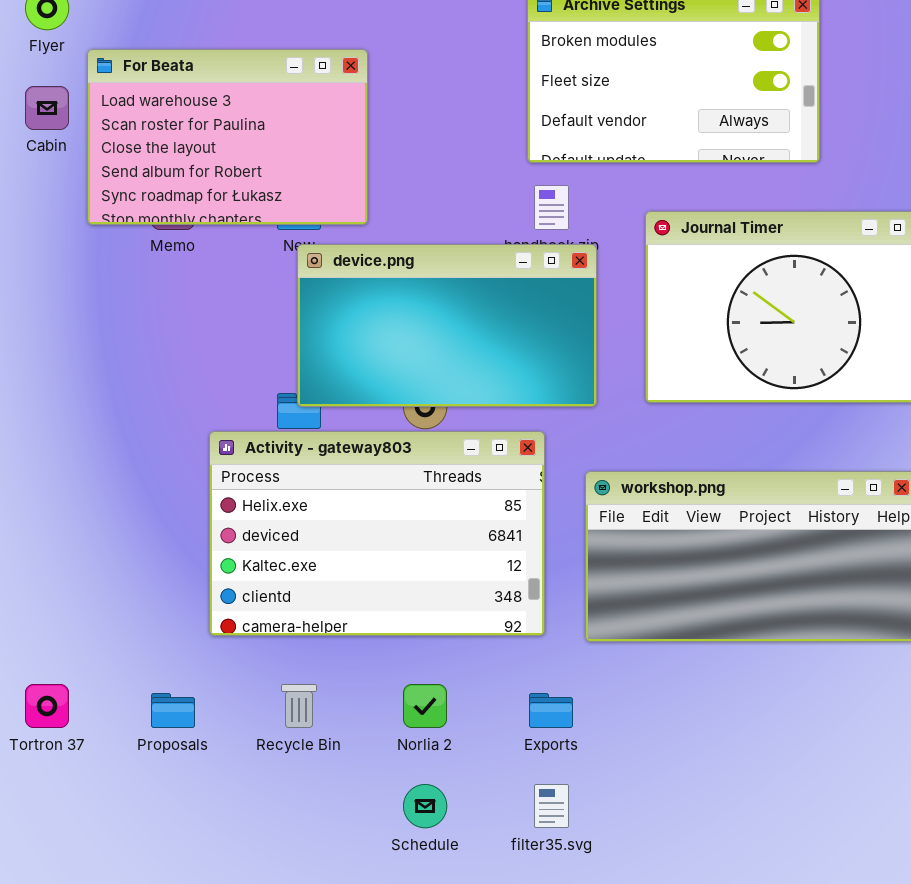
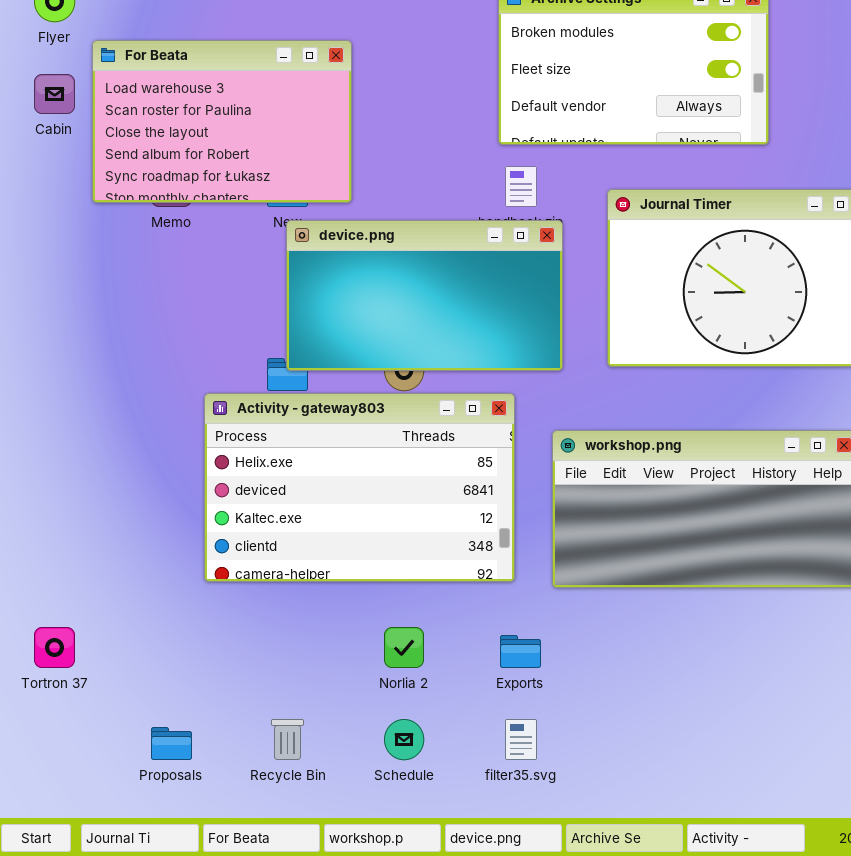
Recycle Bin: [281,684,317,728] -> [271,719,304,760], moved
Proposals: [151,693,195,728] -> [151,727,192,760], moved

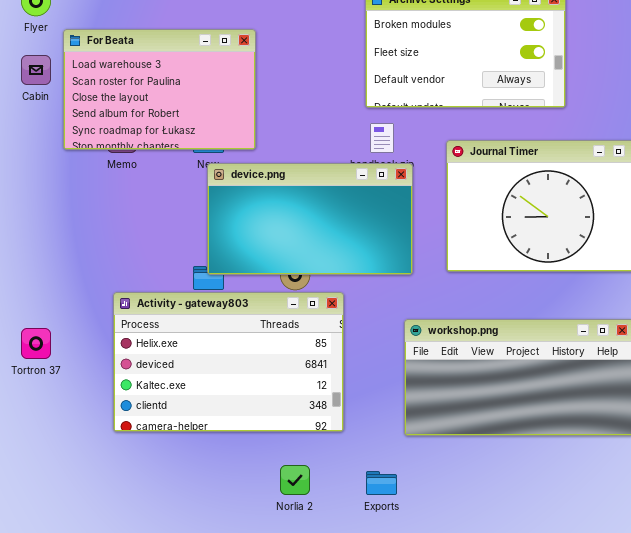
Activity - gateway803: [204,393,515,582] -> [113,292,344,432], moved
Tortron 37: [34,627,75,668] -> [21,328,51,359], moved

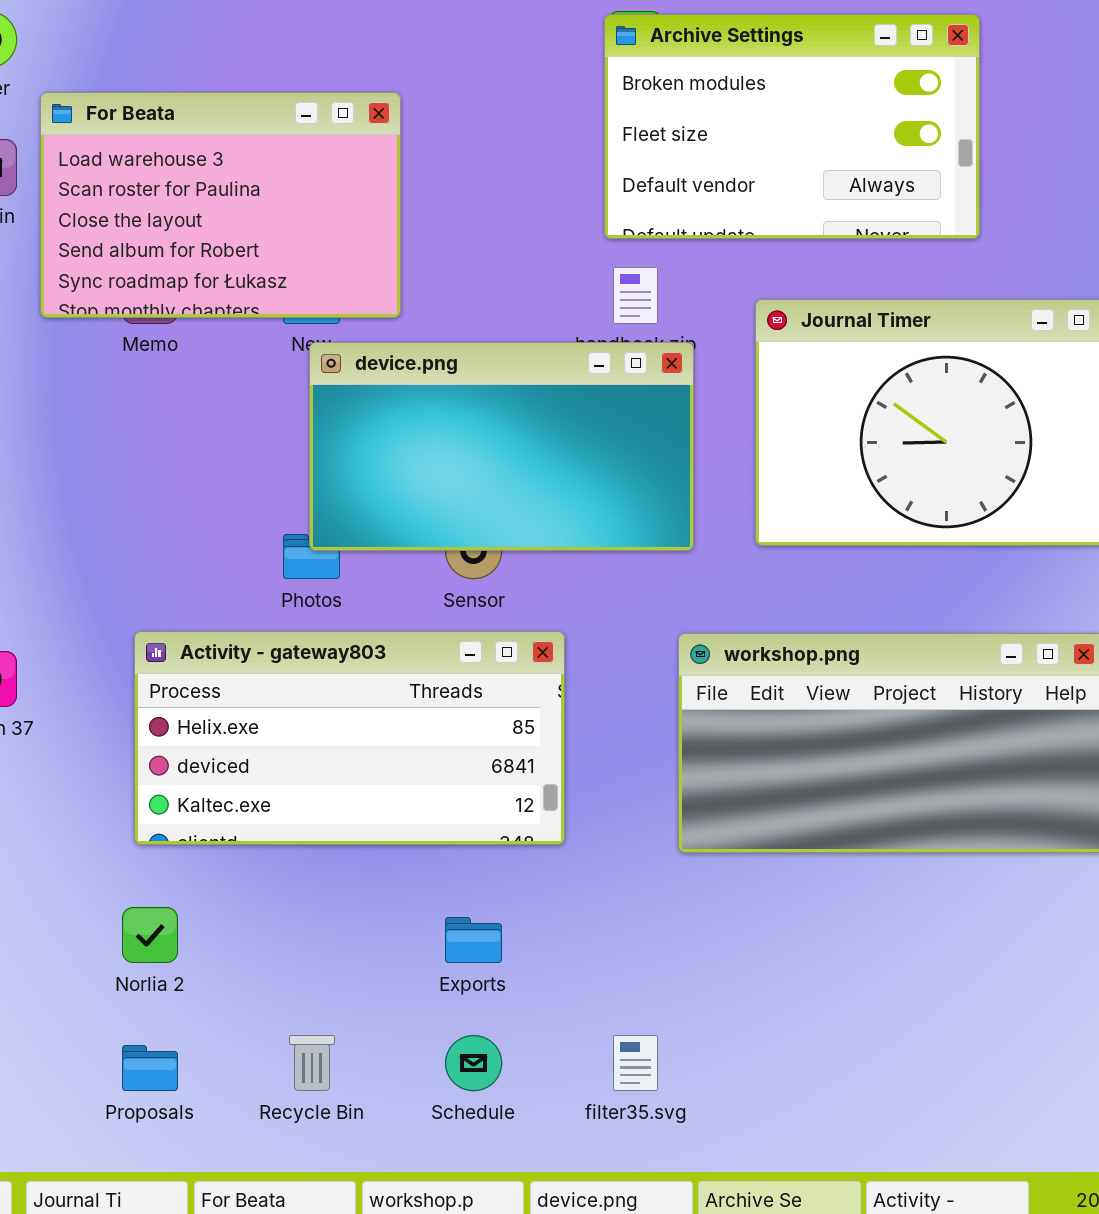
Activity - gateway803: [113,292,344,432] -> [134,631,565,845], resized
Norlia 2: [280,465,310,495] -> [122,907,178,963], moved
Exports: [366,471,397,495] -> [445,917,502,963], moved

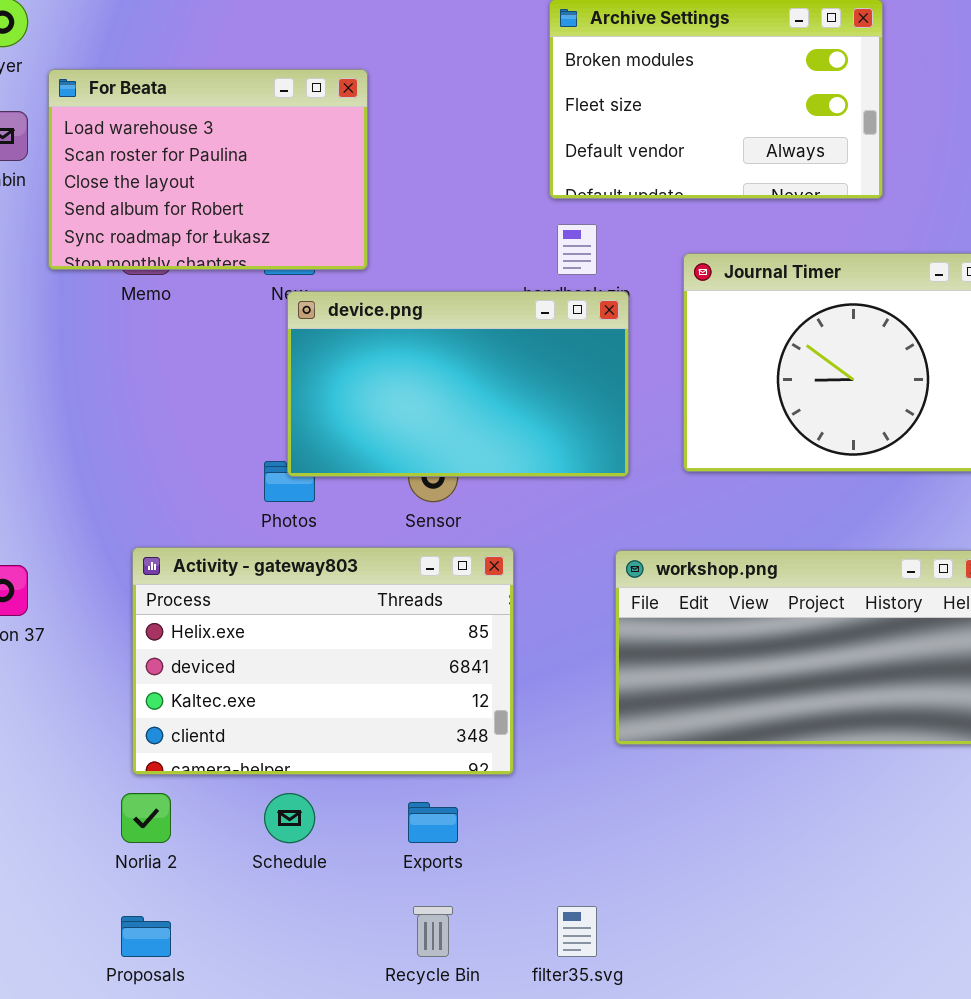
Activity - gateway803: [134,631,565,845] -> [132,547,514,775], resized
Recycle Bin: [289,1035,335,1091] -> [413,906,453,957], moved
Schedule: [445,1035,502,1091] -> [264,793,315,843], moved

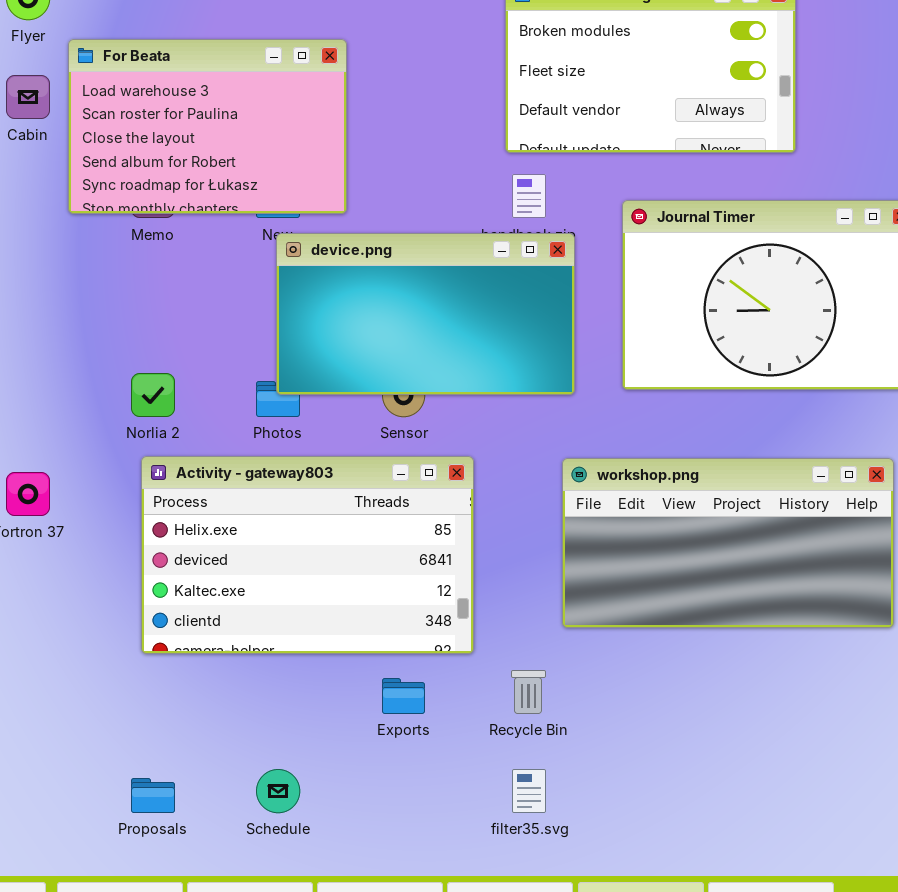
Norlia 2: [121,793,171,843] -> [131,373,175,417], moved
Schedule: [264,793,315,843] -> [256,769,300,813], moved
Recycle Bin: [413,906,453,957] -> [511,670,546,714], moved

